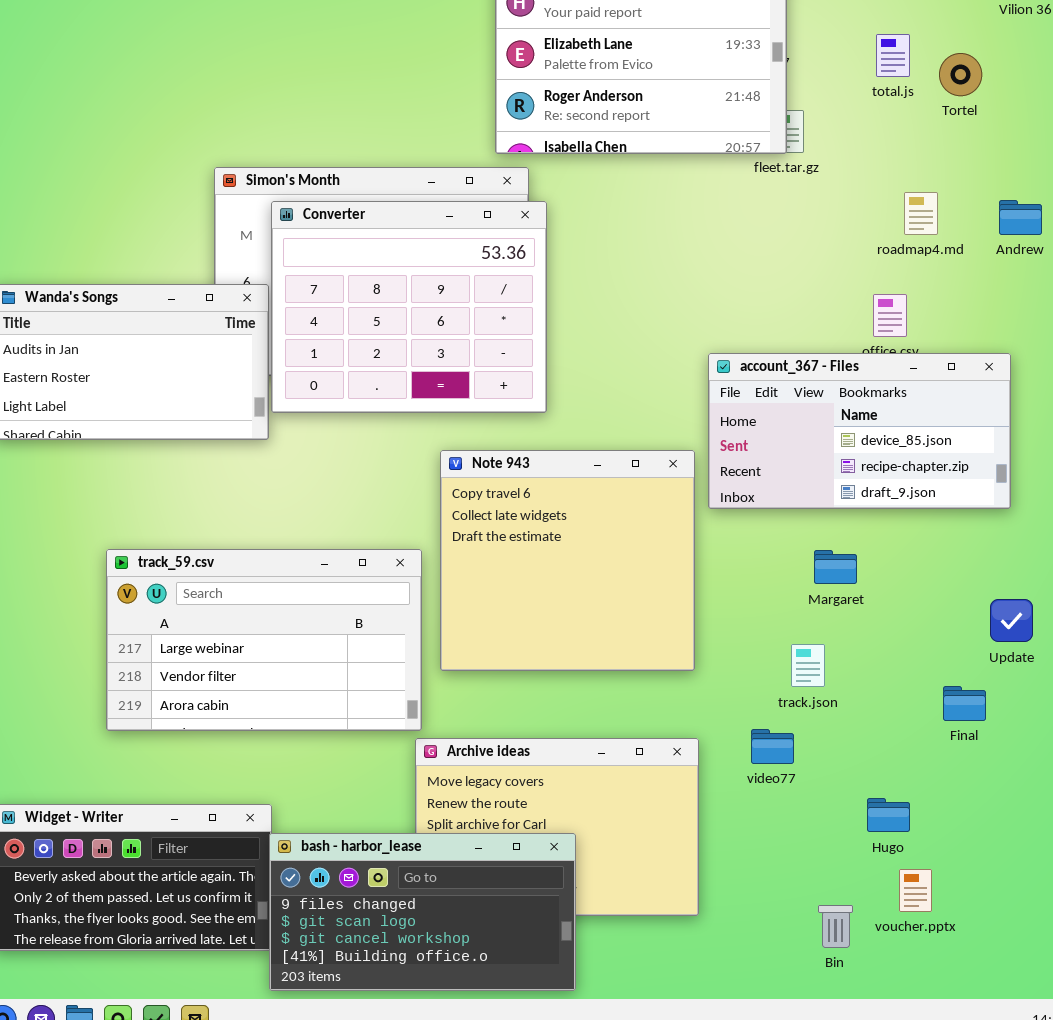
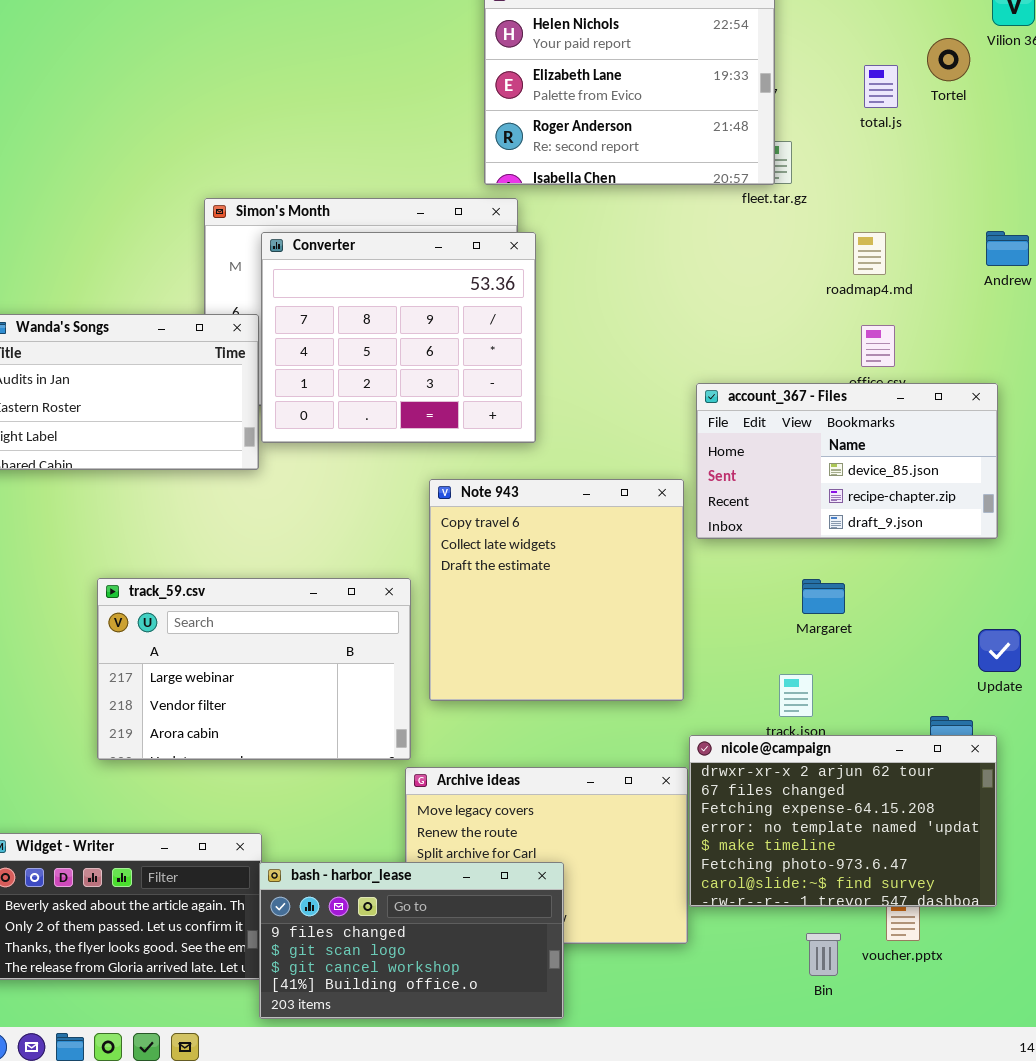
Tortel: [939,53,982,96] -> [927,38,970,81], moved
roadmap4.md: [904,192,938,235] -> [853,232,886,275], moved
nicole@campaign: none -> [689,735,997,907], opened

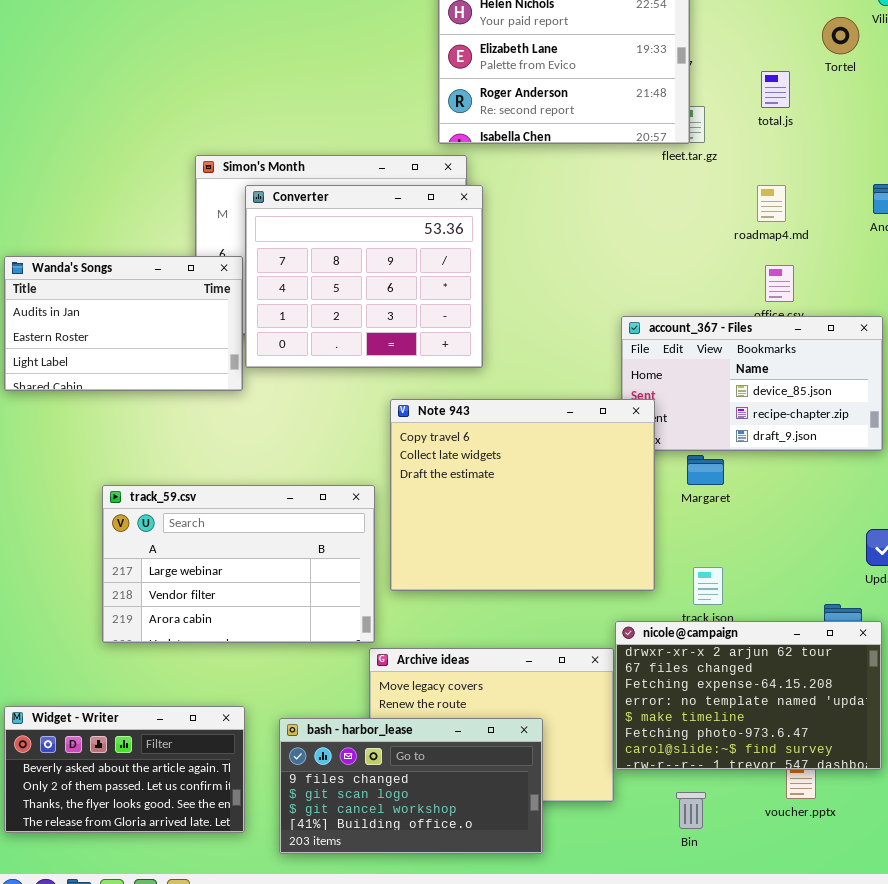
total.js: [864,65,898,108] -> [761,71,790,108], moved
Note 943: [429,479,684,701] -> [390,399,655,591], resized
Margaret: [802,579,845,614] -> [687,455,724,485], moved
bash - harbor_lease: [259,862,564,1019] -> [279,718,543,854], moved
Bin: [806,933,841,976] -> [676,792,706,829], moved

